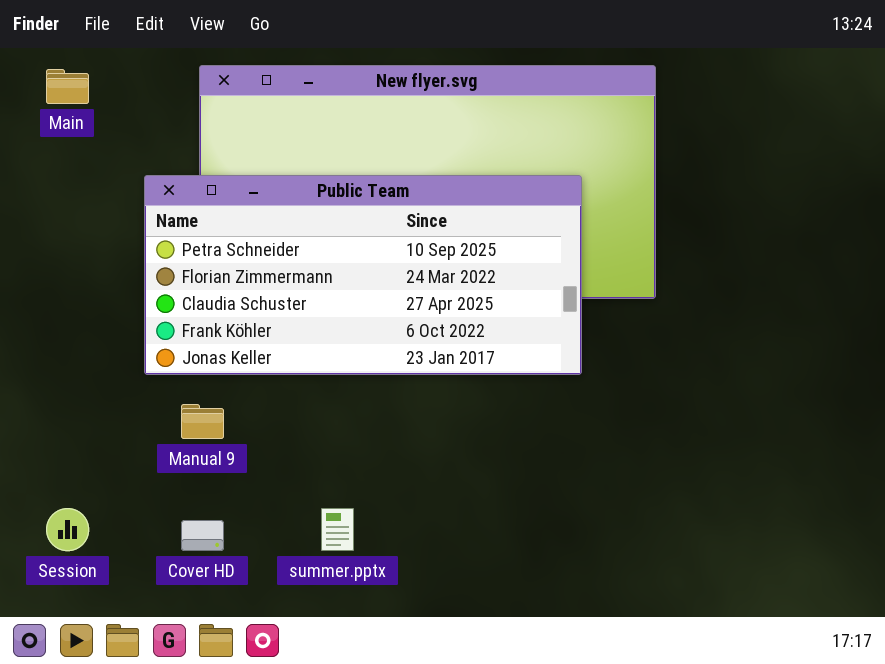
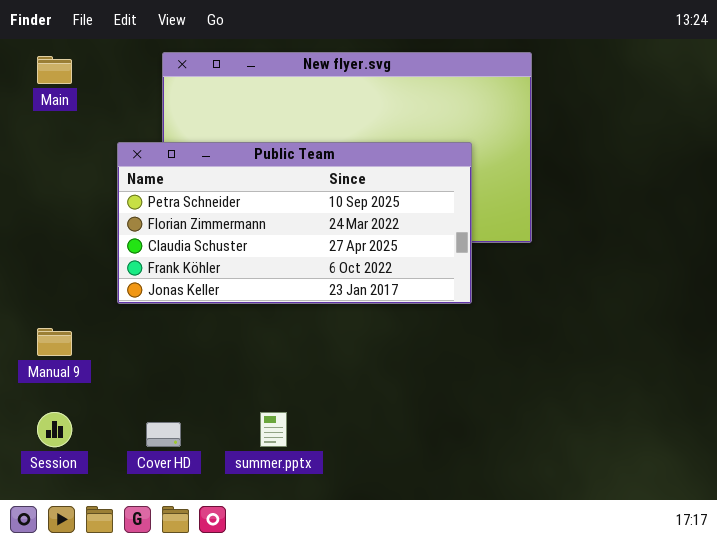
Manual 9: [181,404,224,439] -> [37,328,72,356], moved

